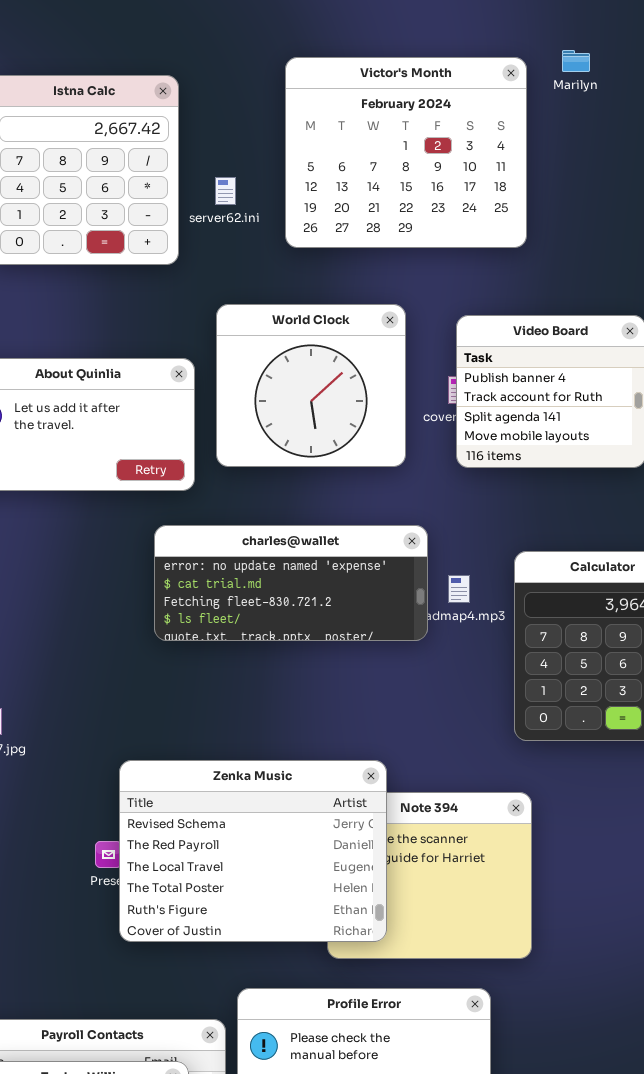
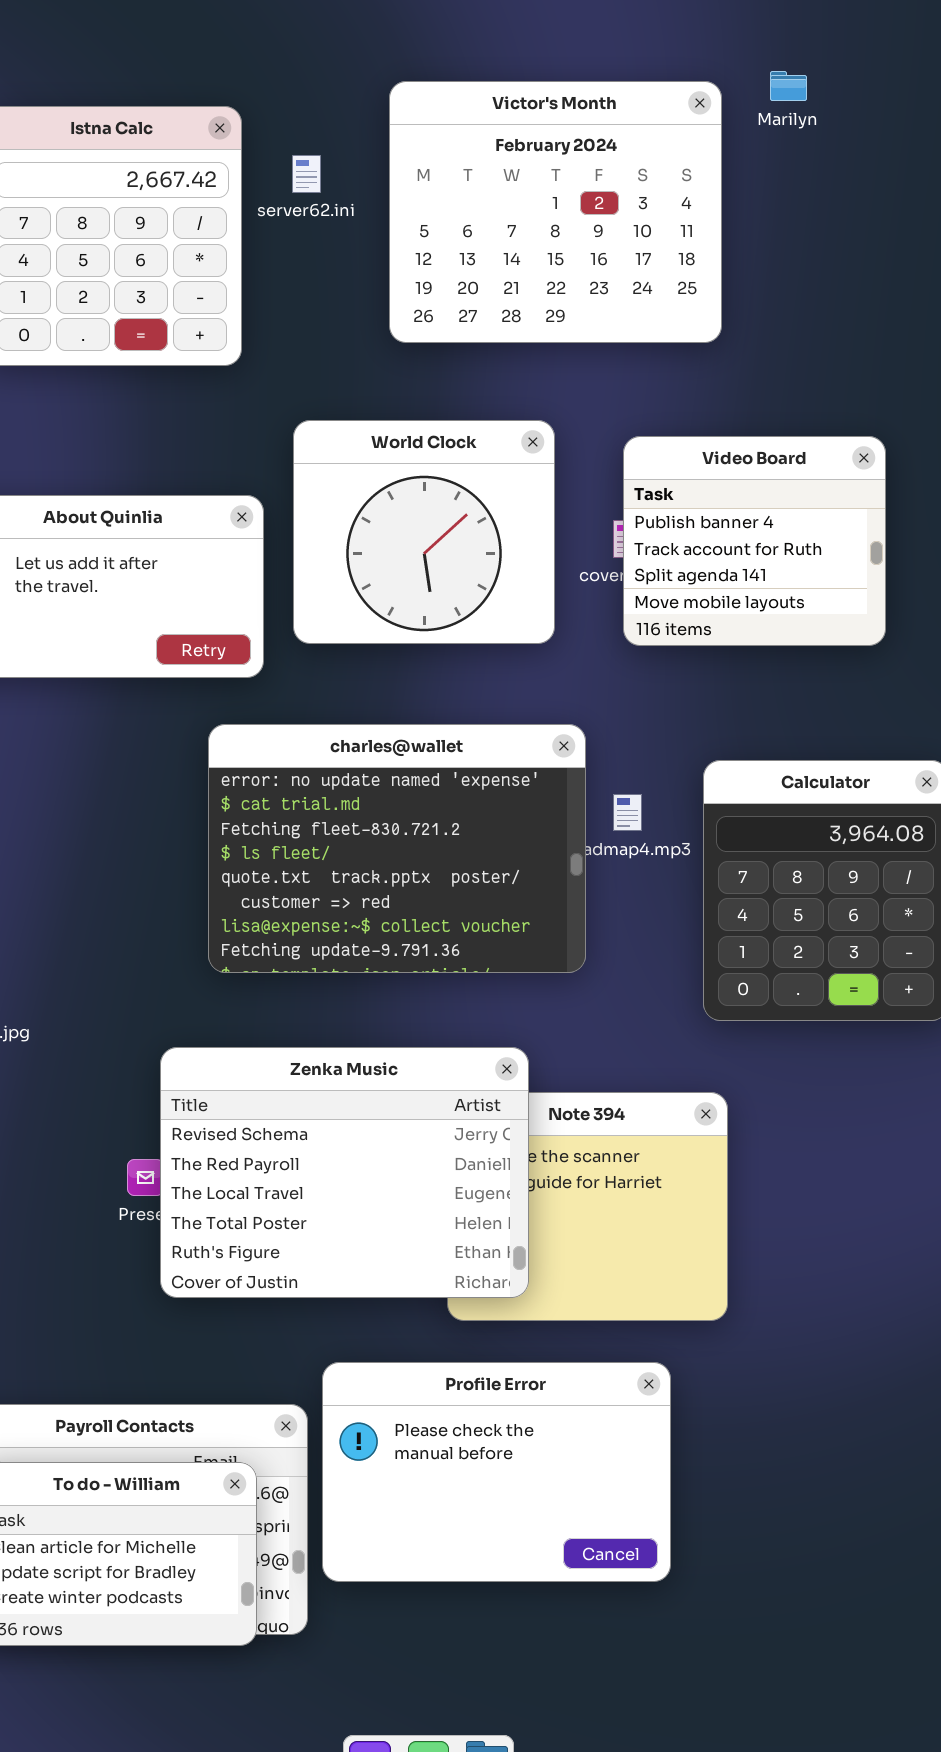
server62.ini: [215,177,236,205] -> [292,155,321,193], moved
charles@wallet: [154,525,428,641] -> [208,724,586,973], resized

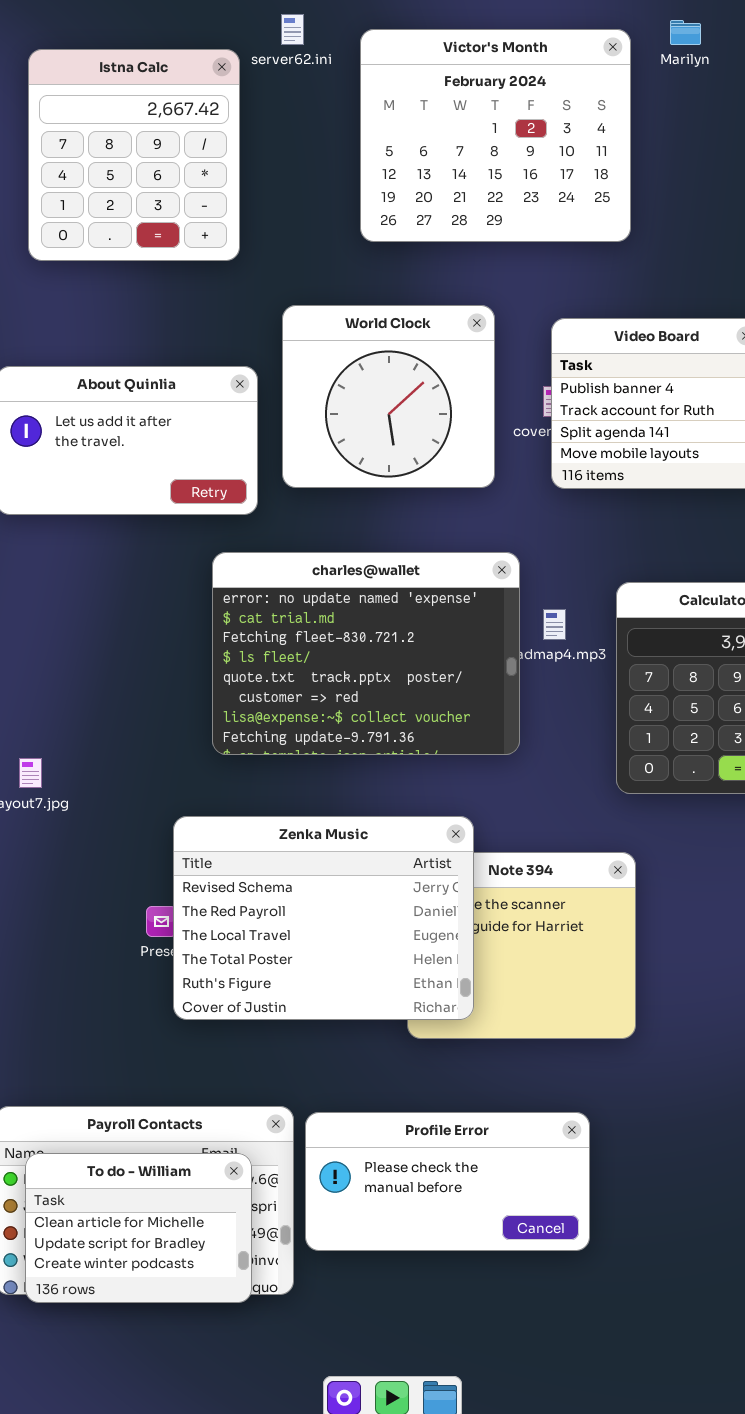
server62.ini: [292,155,321,193] -> [281,14,304,45], moved
Profile Error: [322,1362,671,1582] -> [305,1112,590,1251], resized

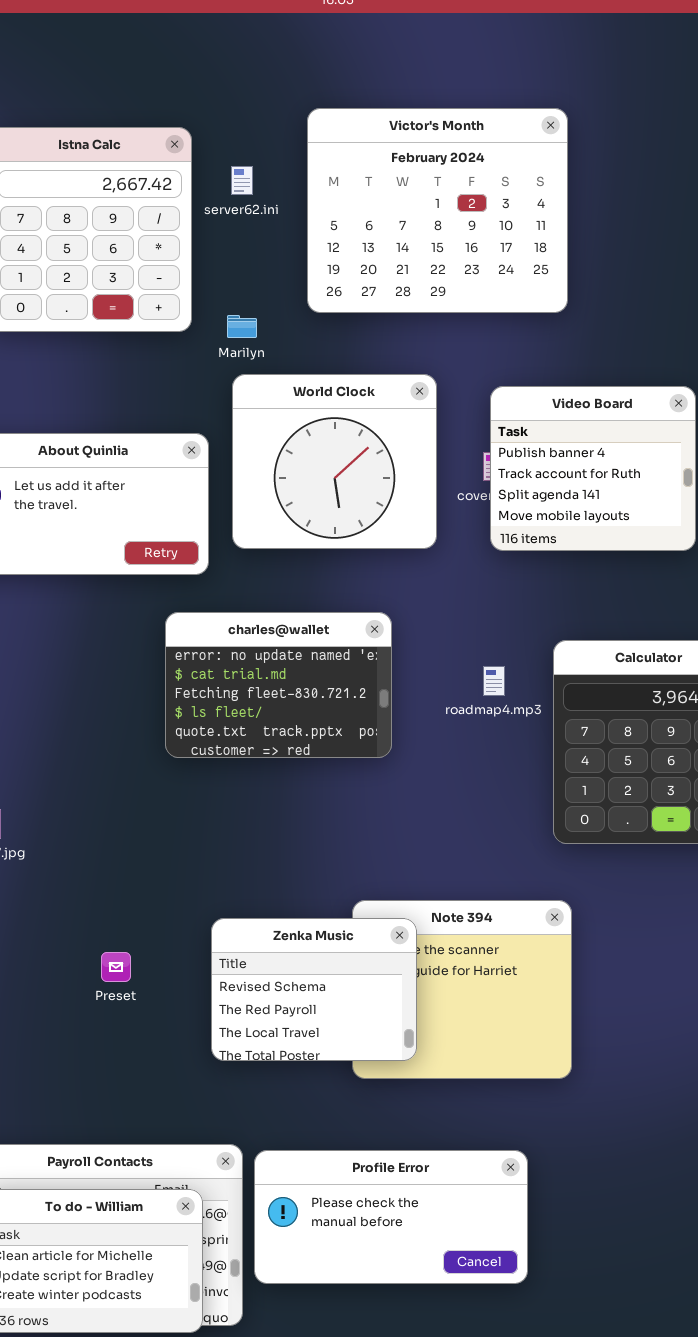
server62.ini: [281,14,304,45] -> [231,166,253,195], moved
Marilyn: [670,20,701,45] -> [227,315,257,338], moved
charles@wallet: [212,552,520,755] -> [165,612,392,758], resized
Zenka Music: [173,816,474,1020] -> [211,918,417,1061], resized

